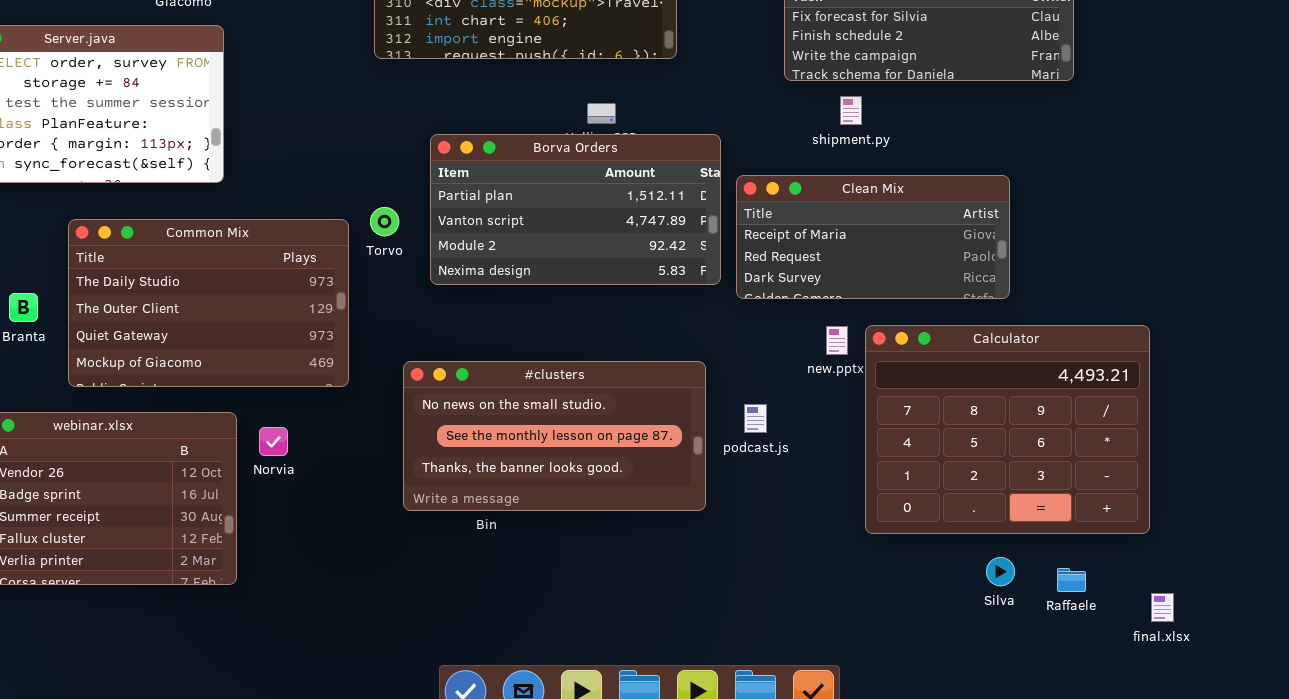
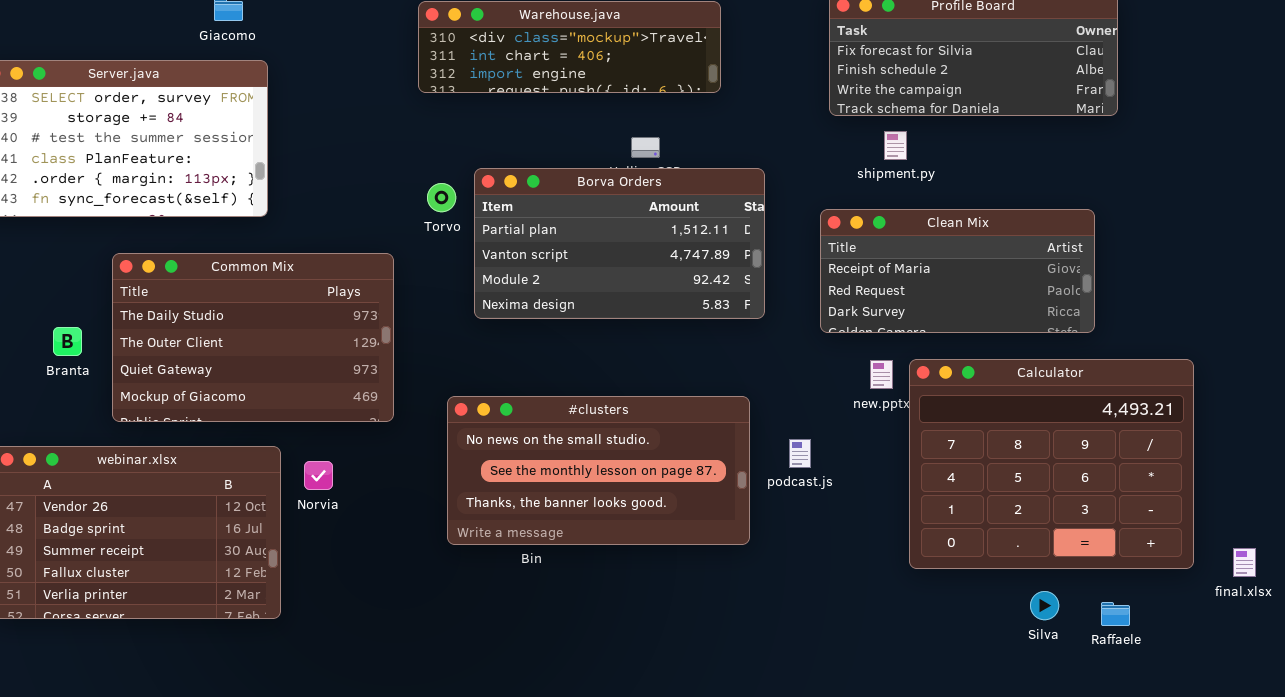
Clean Mix: [736,175,1010,299] -> [820,209,1095,333], moved
Torvo: [370,207,399,236] -> [427,183,456,212], moved
final.xlsx: [1151,593,1174,622] -> [1233,548,1256,577], moved

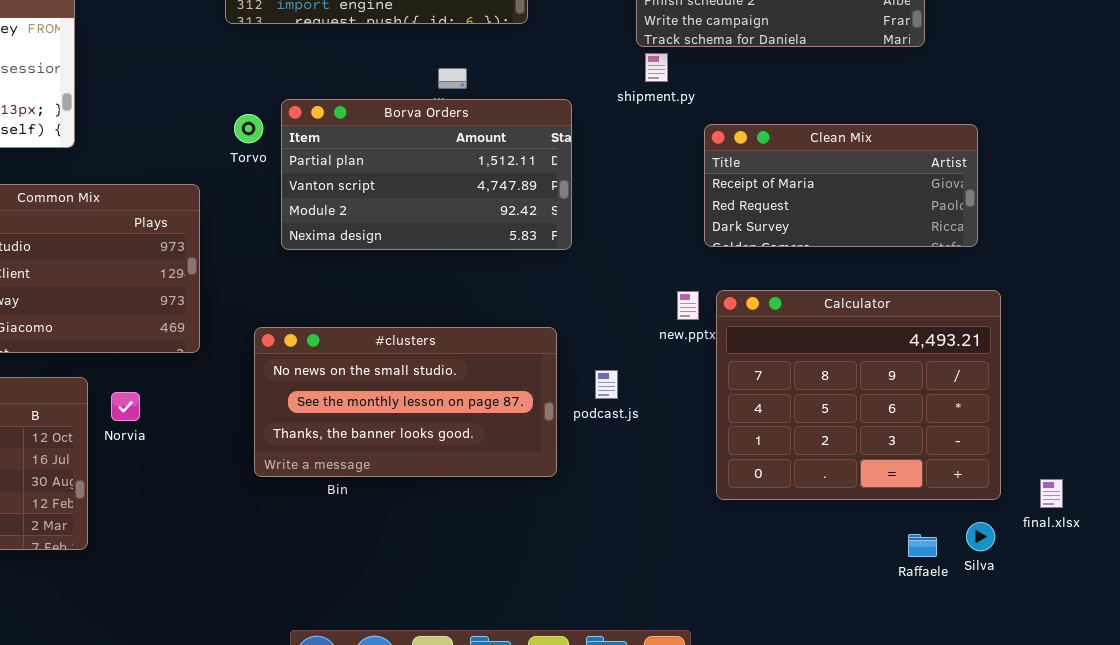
shipment.py: [884,131,907,160] -> [645,53,668,82], moved
Clean Mix: [820,209,1095,333] -> [704,124,978,247], moved
Silva: [1030,591,1059,620] -> [966,522,995,551], moved

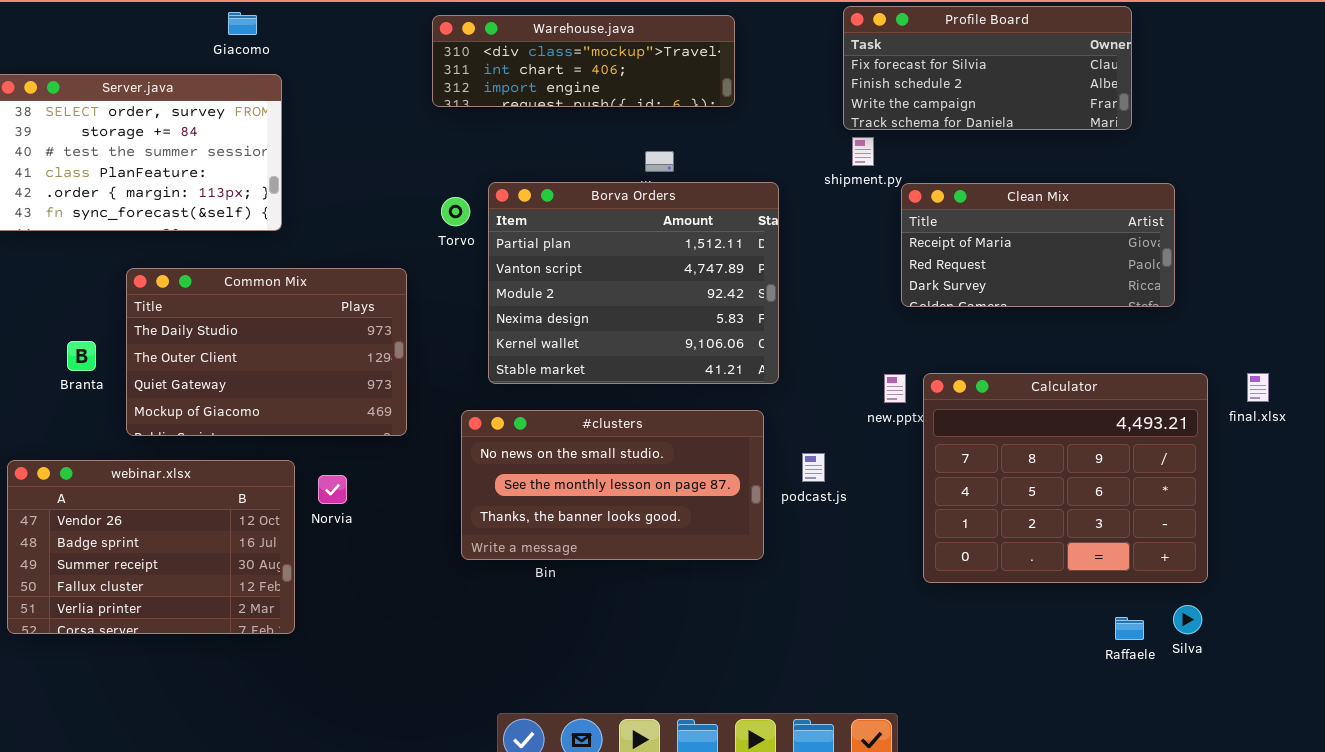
Borva Orders: [281,99,572,250] -> [488,182,779,384], resized
Clean Mix: [704,124,978,247] -> [901,183,1175,307], moved
final.xlsx: [1040,479,1063,508] -> [1247,373,1269,402], moved

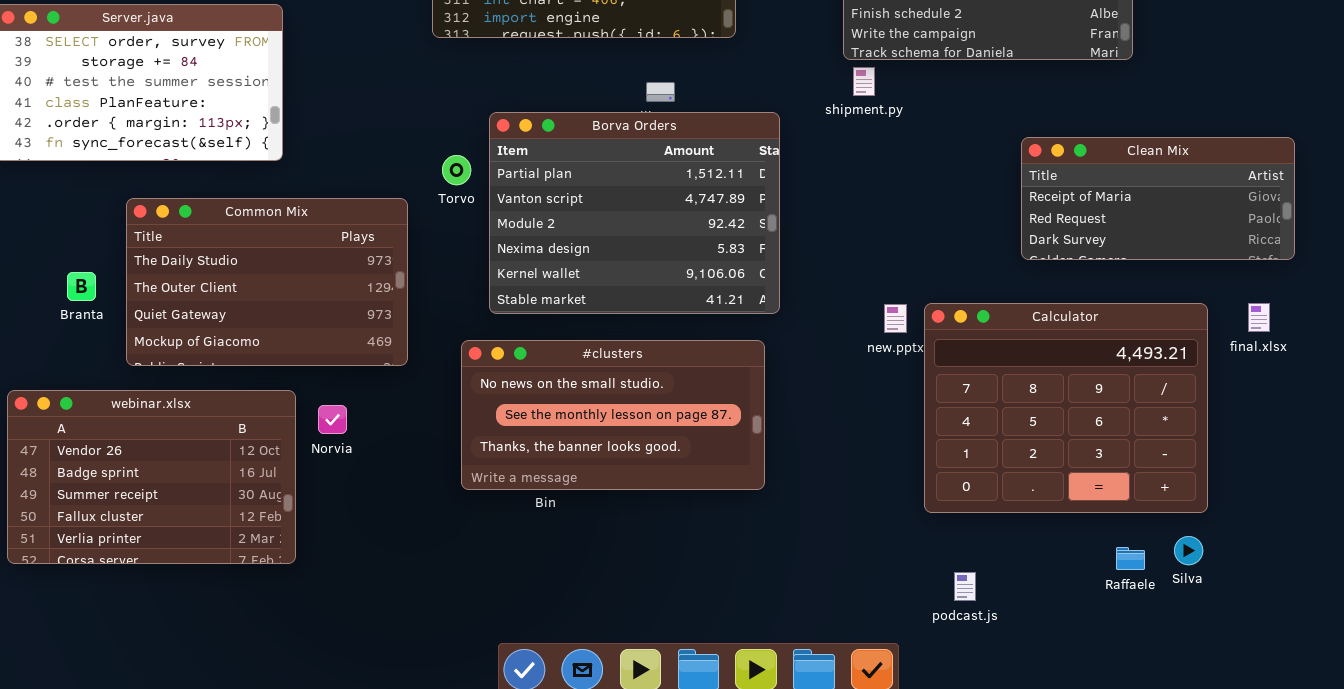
Clean Mix: [901,183,1175,307] -> [1021,137,1295,260], moved
Torvo: [441,197,470,226] -> [442,155,471,185], moved
podcast.js: [802,453,825,482] -> [954,572,976,601], moved

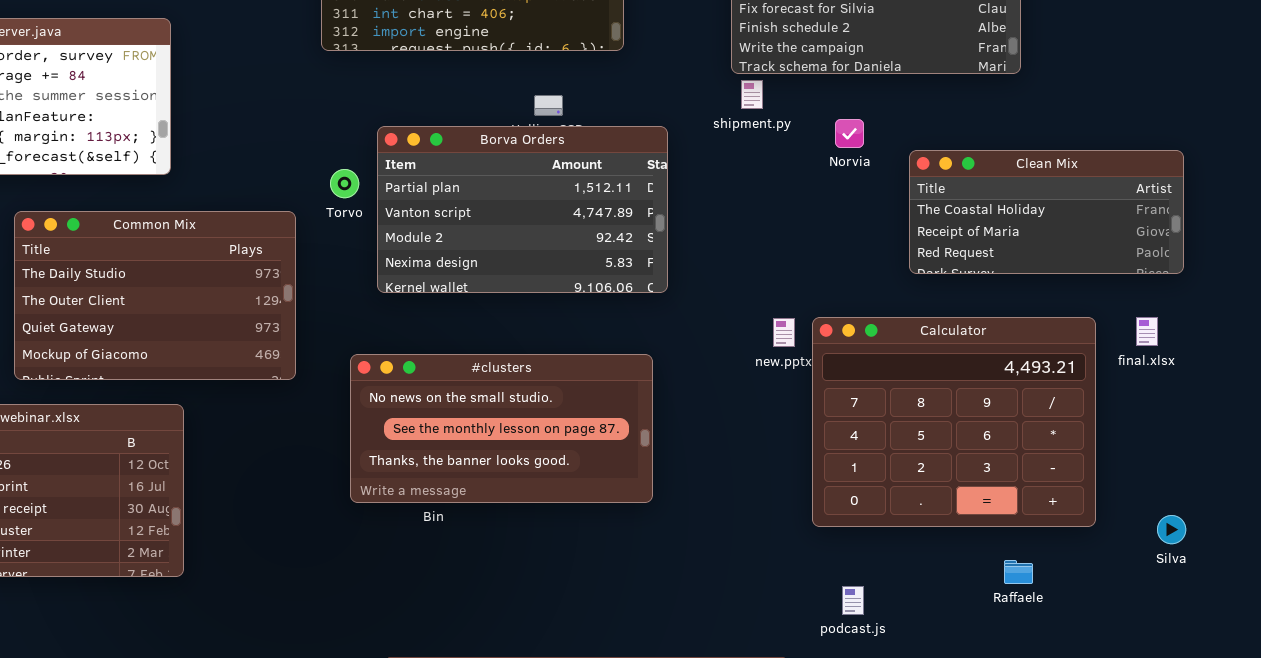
Borva Orders: [489,112,780,314] -> [377,126,668,293], resized
Clean Mix: [1021,137,1295,260] -> [909,150,1184,274], scrolled up 1 row
Norvia: [318,405,347,434] -> [835,119,864,148], moved
Silva: [1174,536,1203,565] -> [1157,515,1186,544], moved

